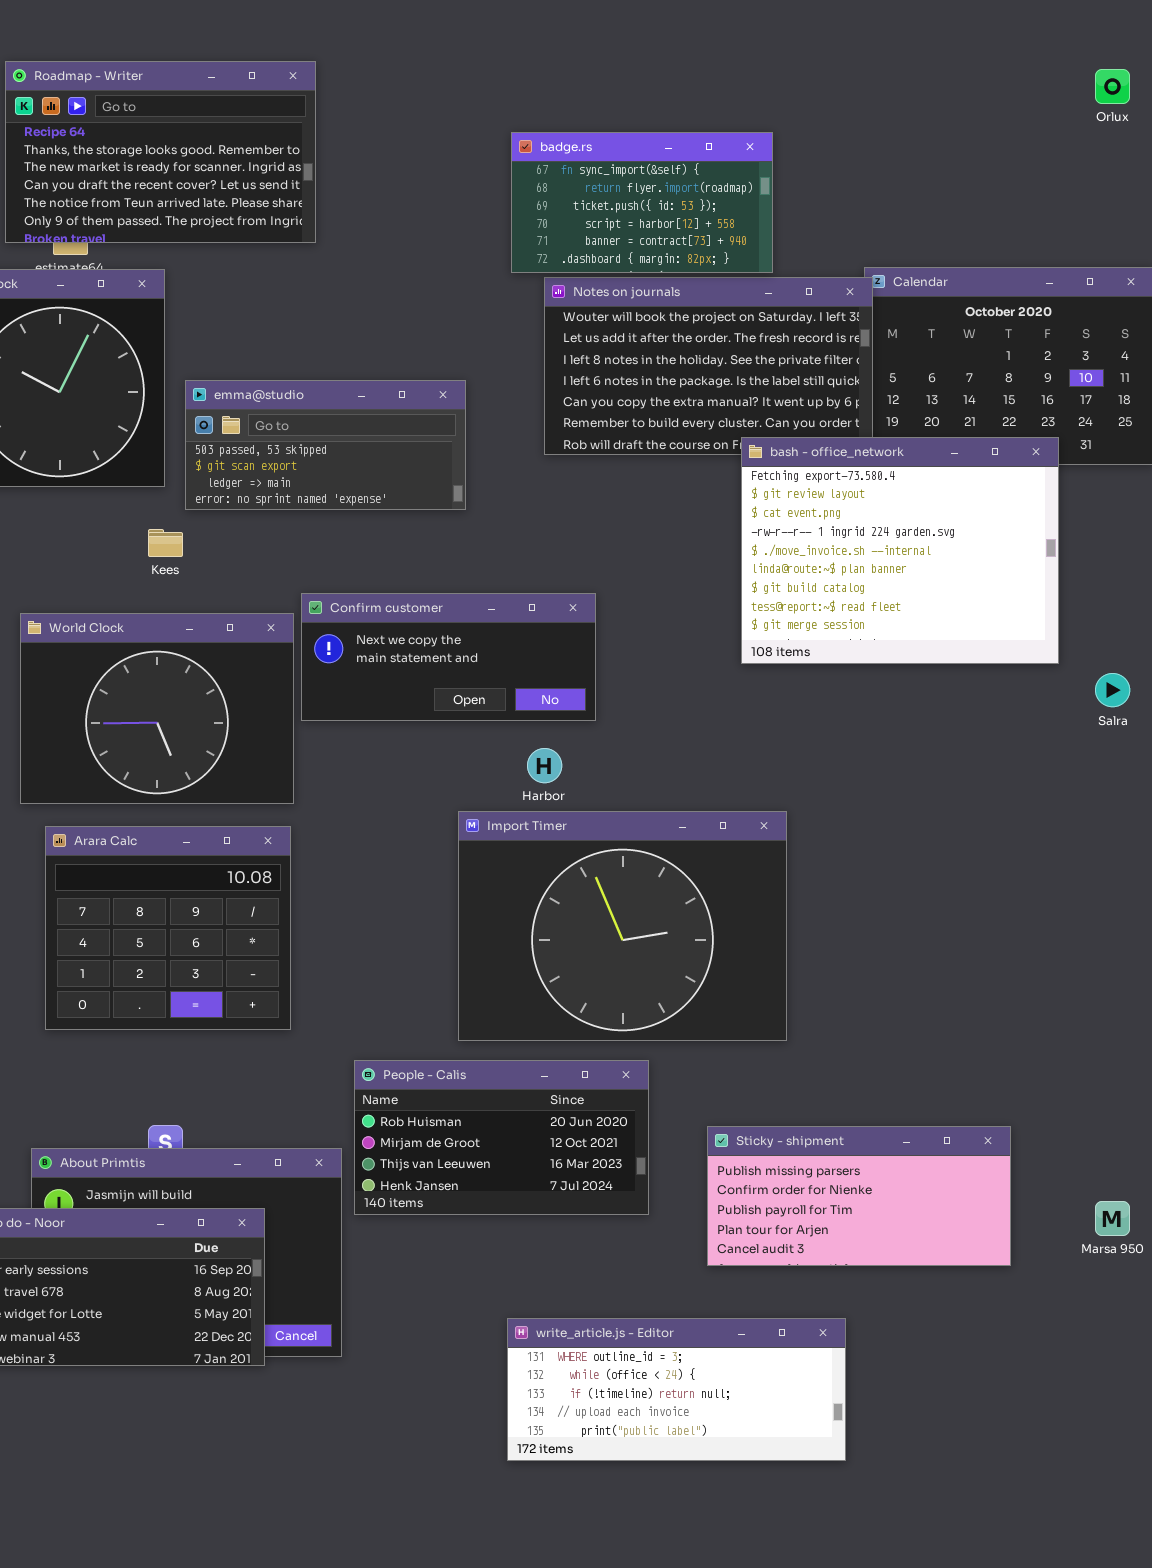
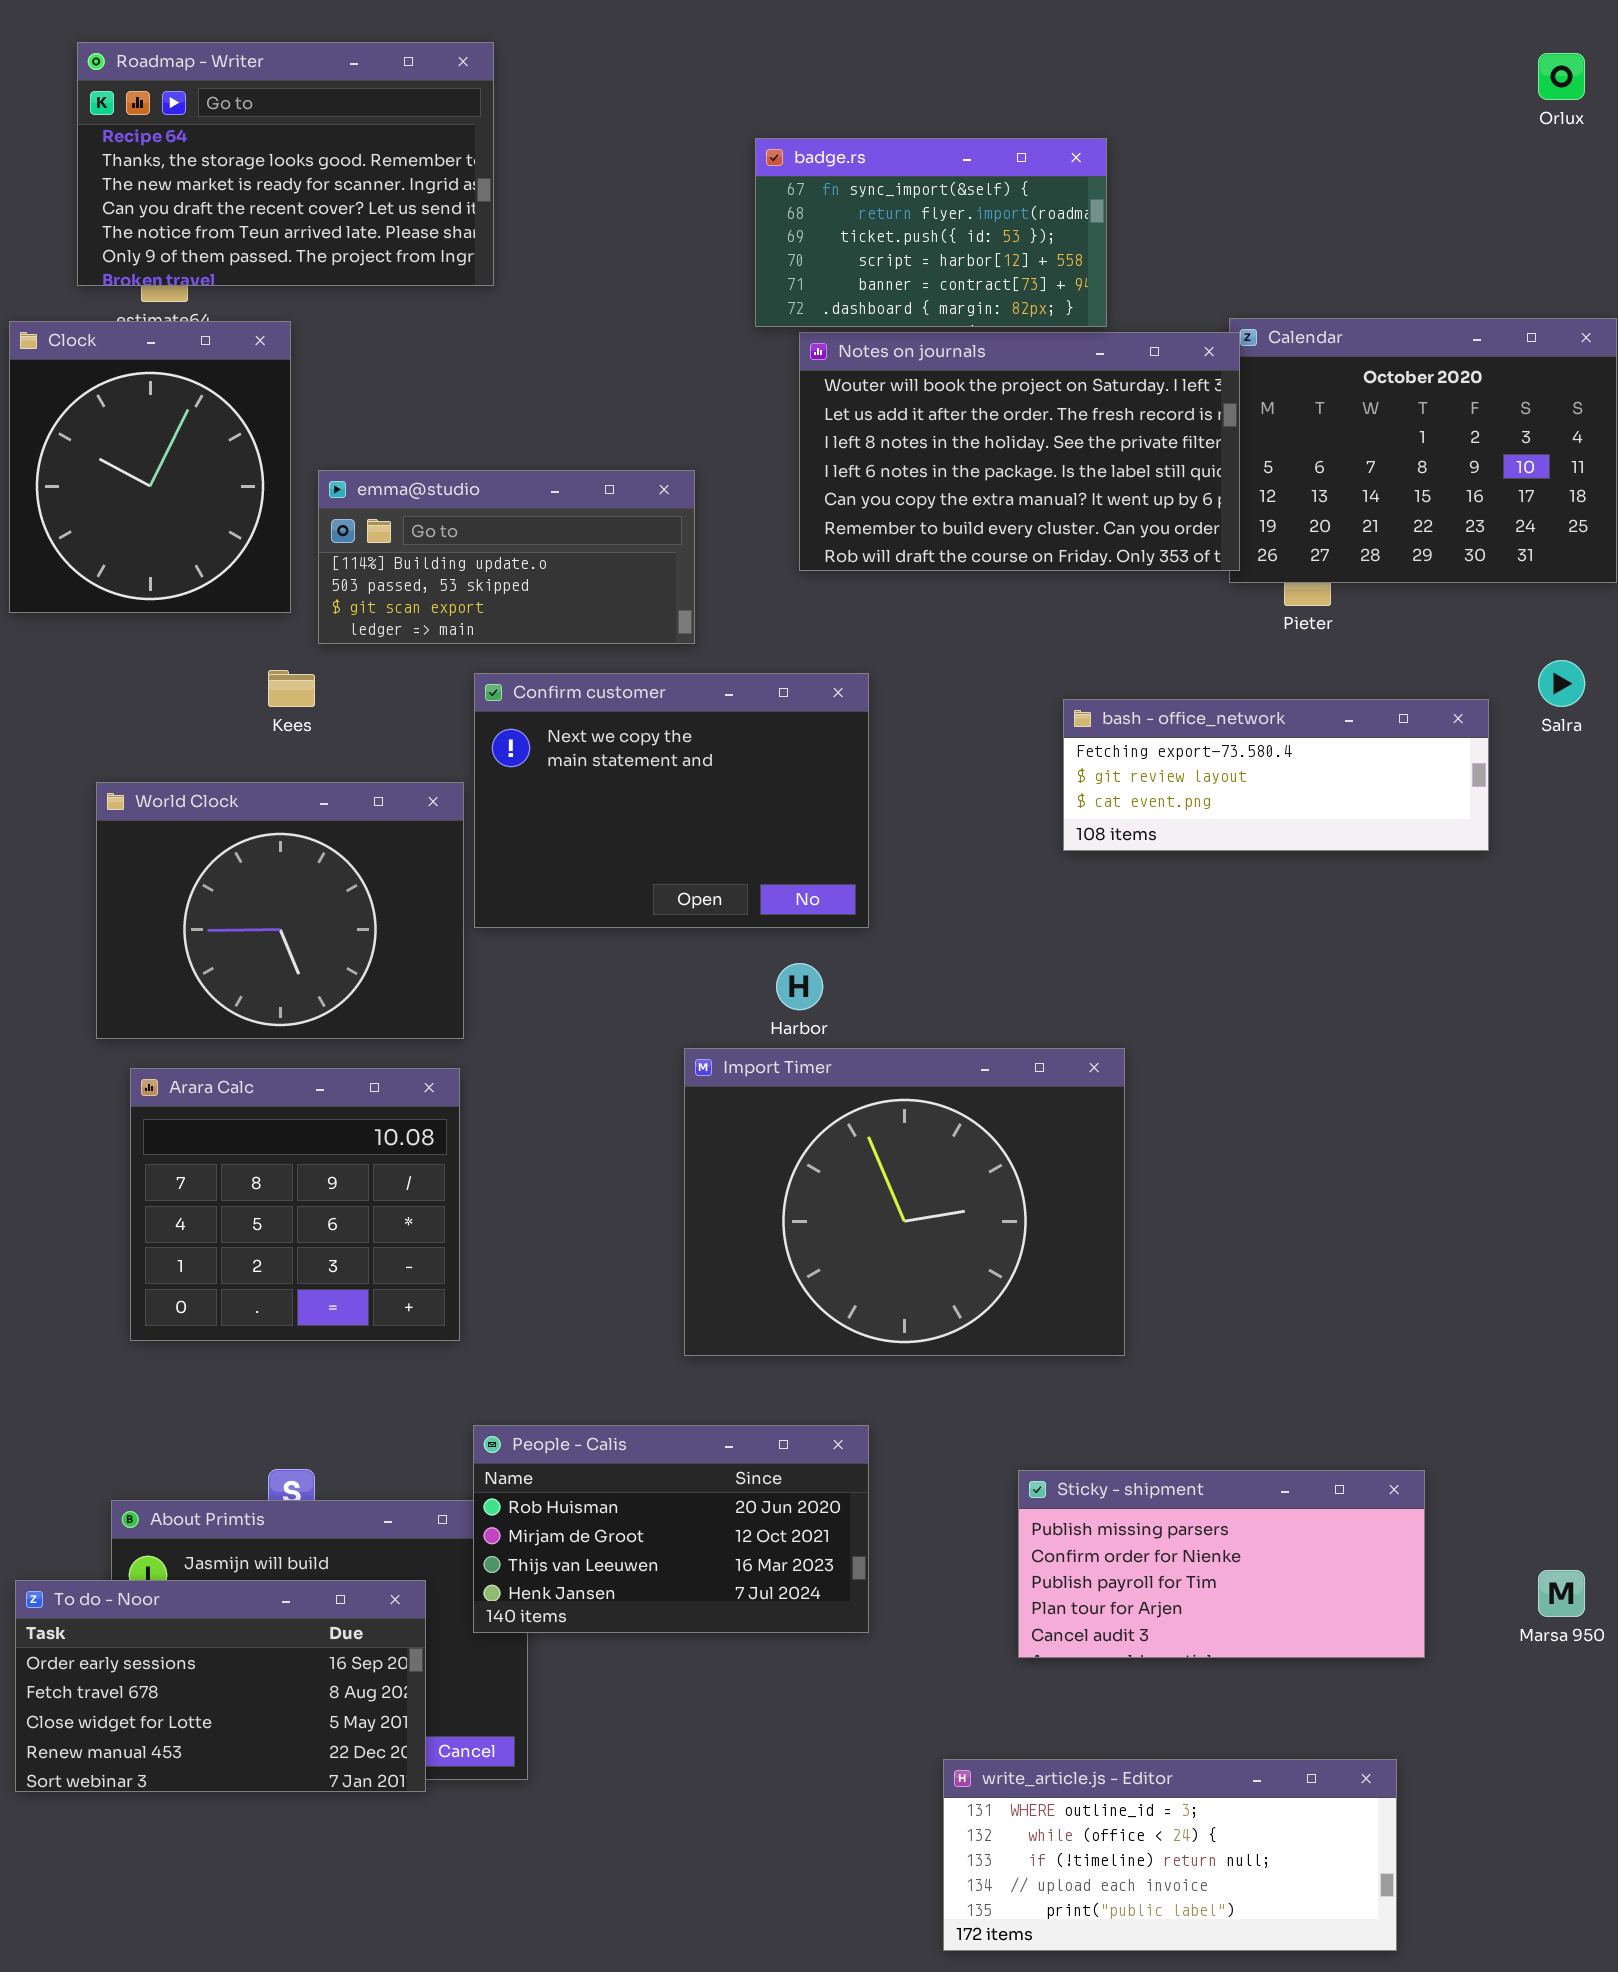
emma@studio: [185,380,466,510] -> [318,470,695,644], scrolled up 1 row
bash - office_network: [741,437,1059,664] -> [1063,699,1489,851], resized
Confirm customer: [301,593,596,721] -> [474,673,869,928], resized
Salra: [1095,673,1130,707] -> [1538,660,1585,707], moved
People - Calis: [354,1060,649,1215] -> [473,1425,869,1633], moved
write_article.js - Editor: [507,1318,846,1461] -> [943,1759,1397,1951], moved

